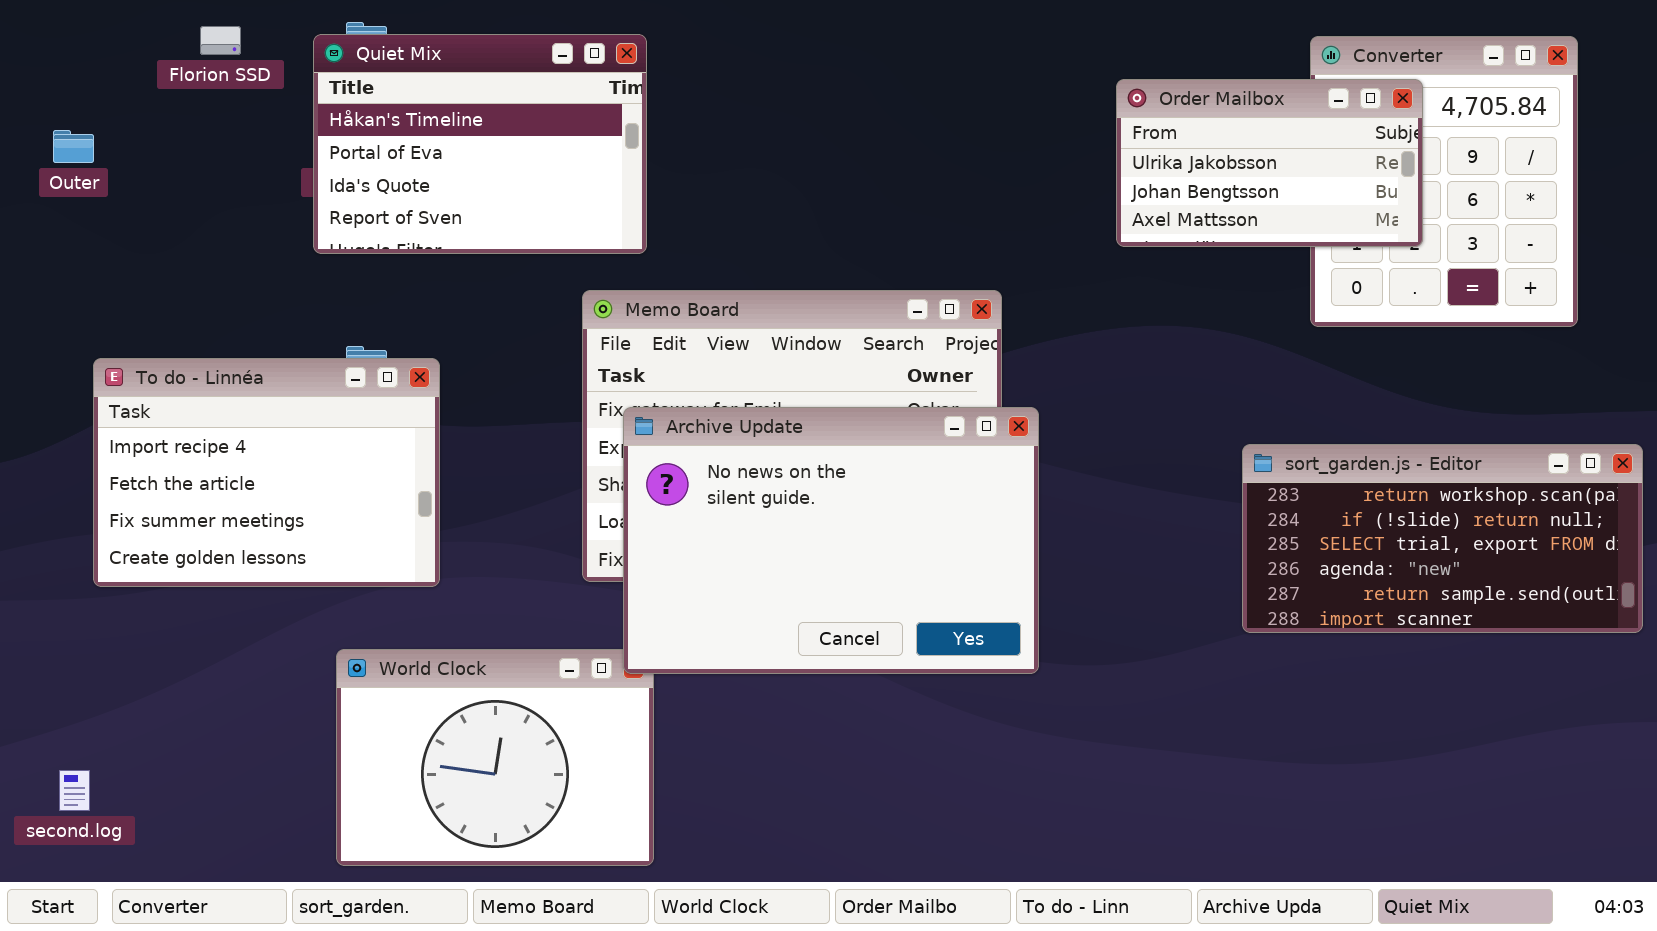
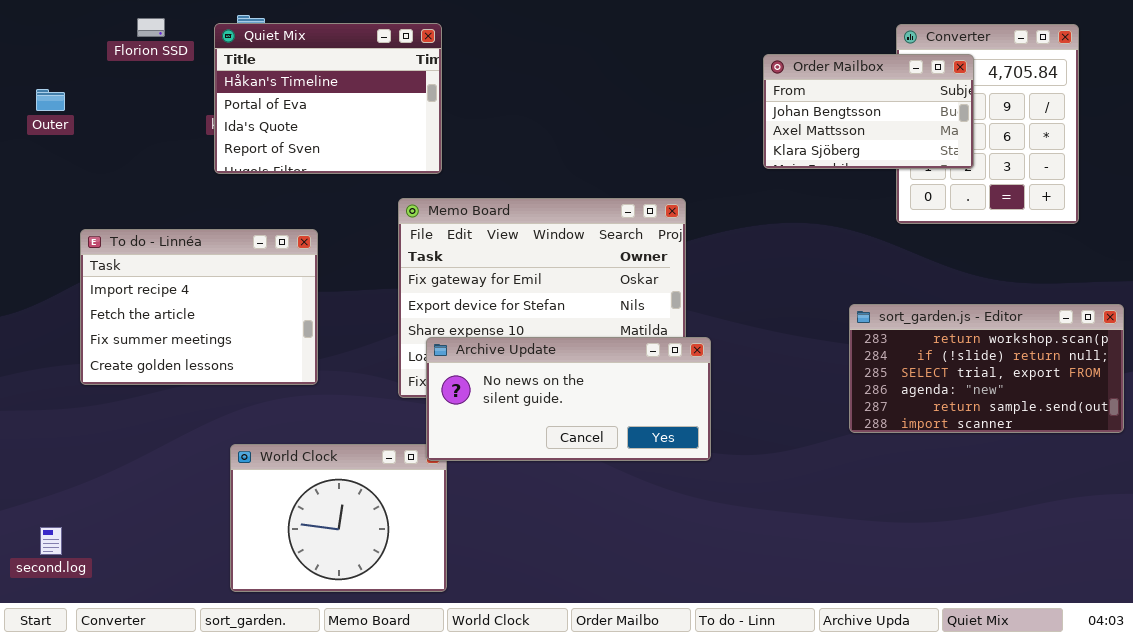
Order Mailbox: [1116,79,1423,247] -> [763,54,974,169], scrolled down 1 row
To do - Linnéa: [93,358,440,587] -> [80,229,318,385], moved
Archive Update: [623,407,1039,674] -> [426,337,711,461], resized

